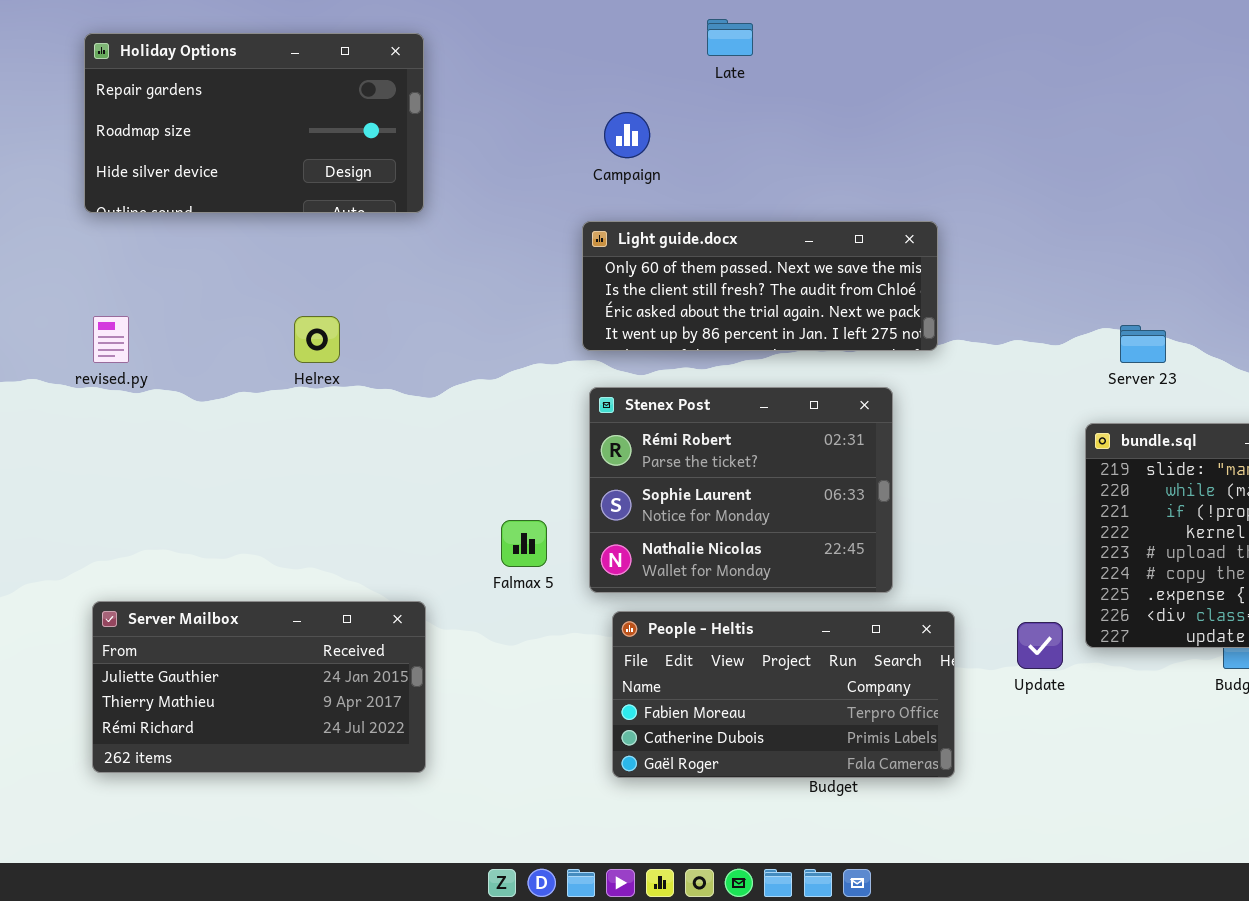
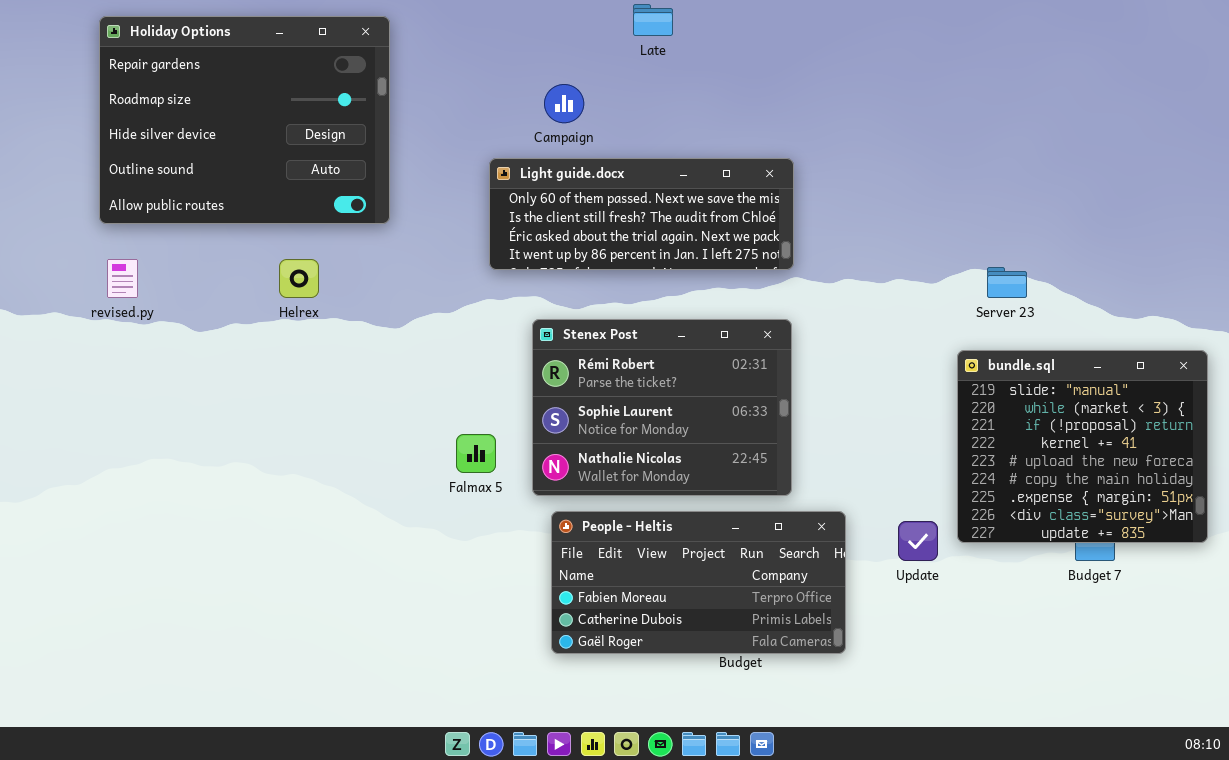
Holiday Options: [84,33,424,213] -> [99,16,390,224], resized
Light guide.docx: [582,221,938,351] -> [489,158,794,270], moved
Server Mailbox: [92,601,426,773] -> none, closed

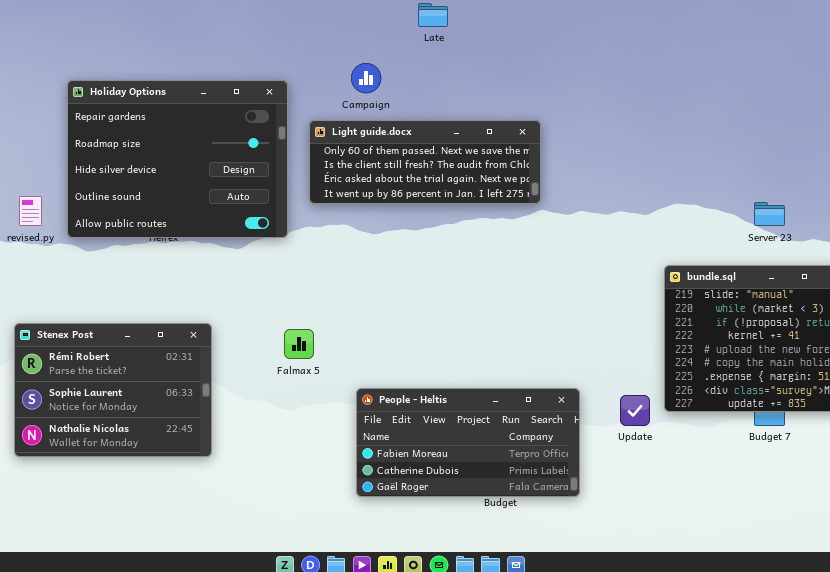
Holiday Options: [99,16,390,224] -> [67,80,288,238], moved
Server 23: [987,267,1027,298] -> [754,202,785,226], moved
Stenex Post: [532,319,792,496] -> [14,323,212,457], moved

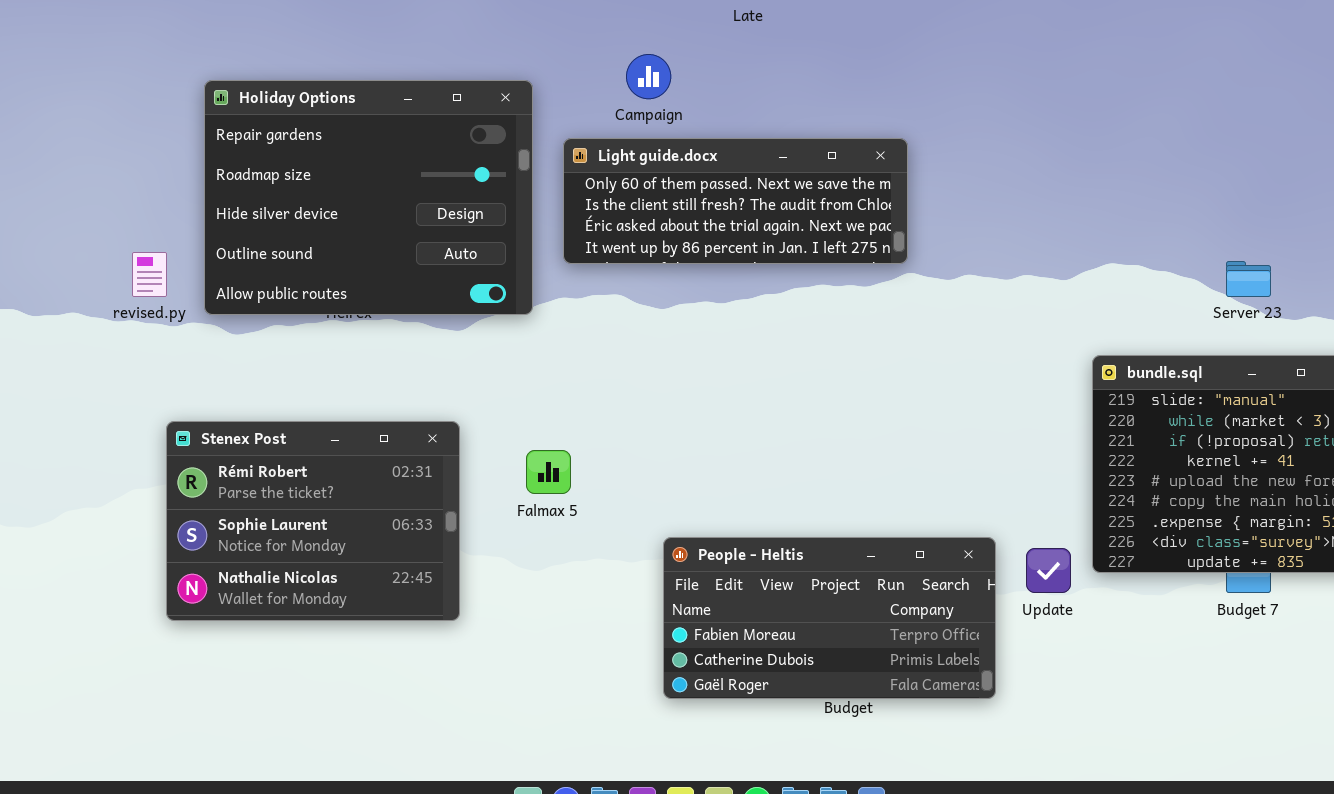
Stenex Post: [14,323,212,457] -> [166,421,460,621], moved
People - Heltis: [356,388,580,497] -> [663,537,996,699], moved

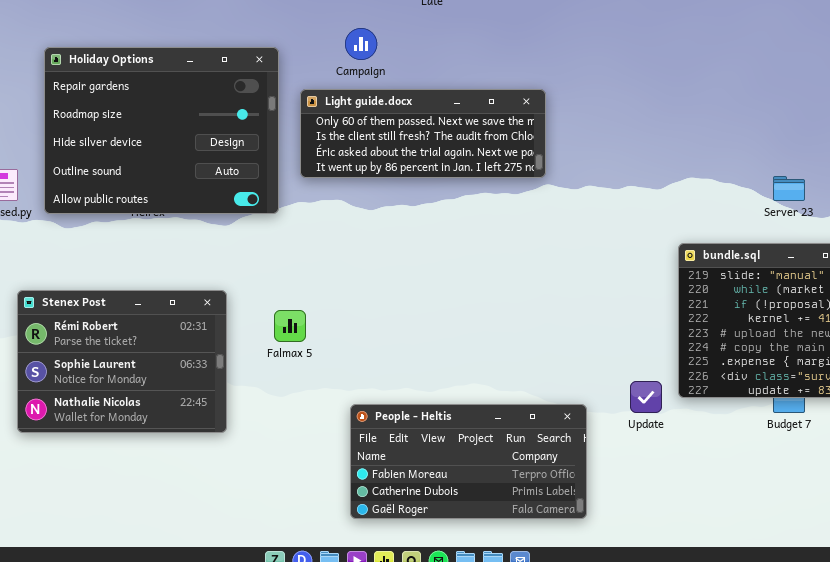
People - Heltis: [663,537,996,699] -> [350,404,587,519], moved

